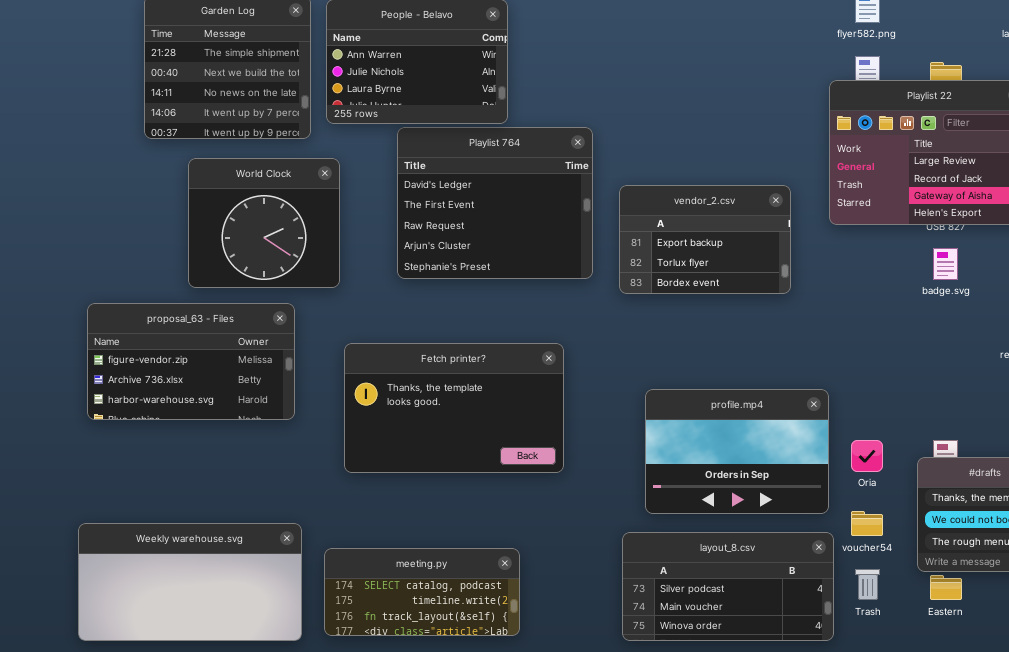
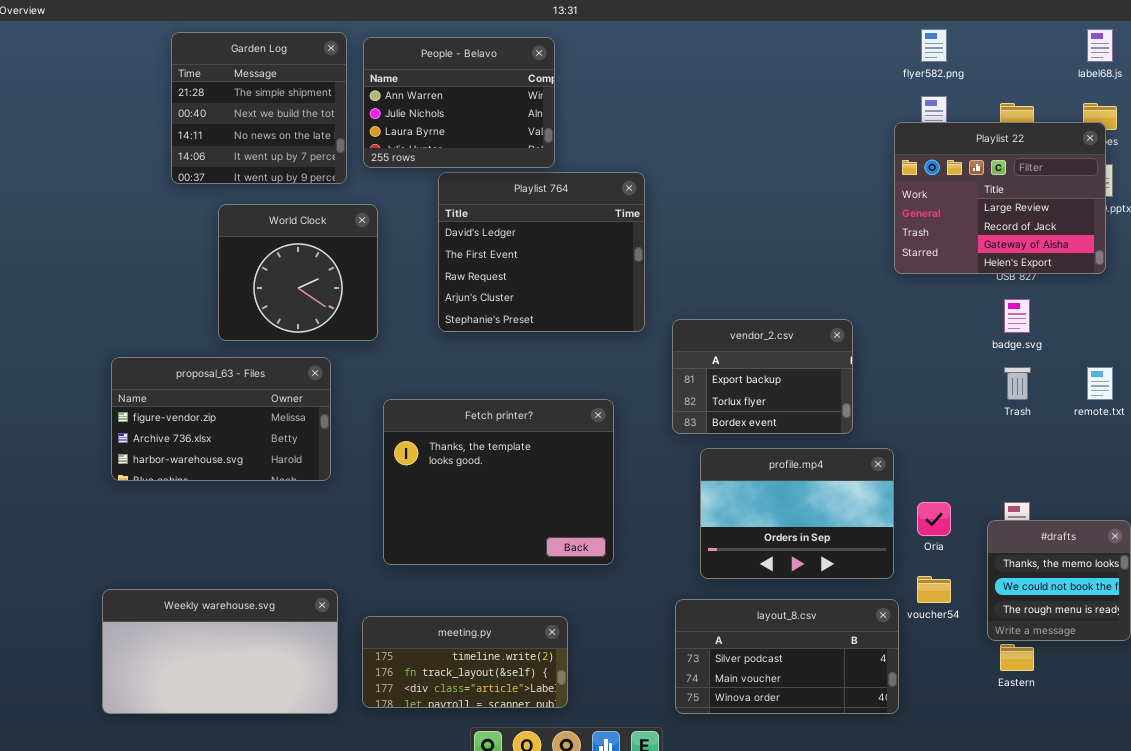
vendor_2.csv: [619,185,791,294] -> [672,319,853,434], moved
Fetch printer?: [344,343,564,473] -> [383,399,614,565], resized
meeting.py: [324,548,520,636] -> [362,616,568,708], scrolled down 1 row
Trash: [855,569,880,600] -> [1004,367,1031,400], moved

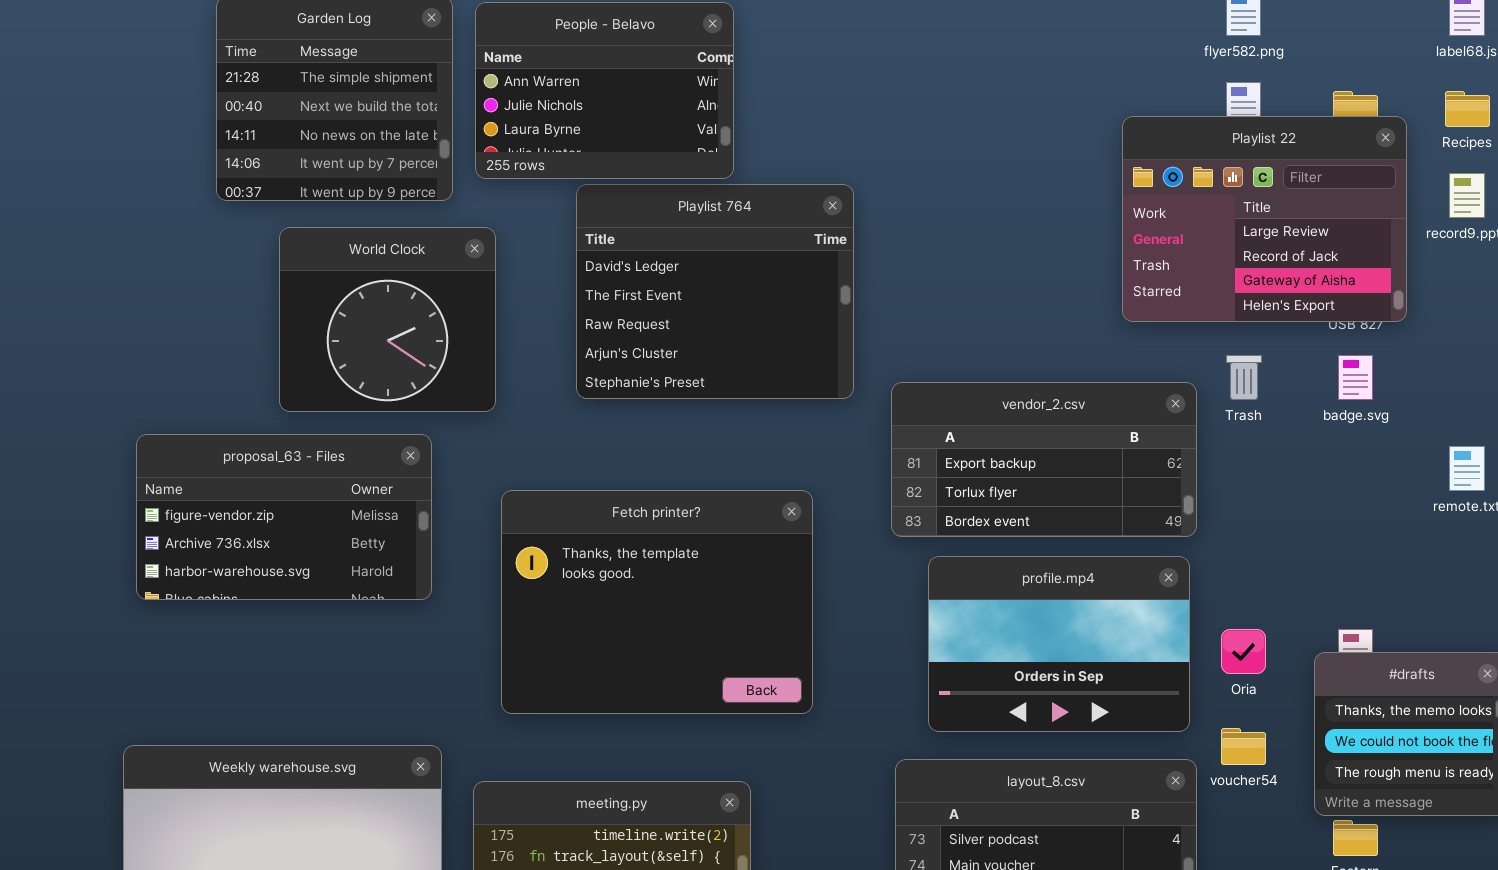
Playlist 22: [894,122,1106,274] -> [1122,116,1407,322], moved
vendor_2.csv: [672,319,853,434] -> [891,382,1197,537], resized
Trash: [1004,367,1031,400] -> [1226,355,1262,400], moved

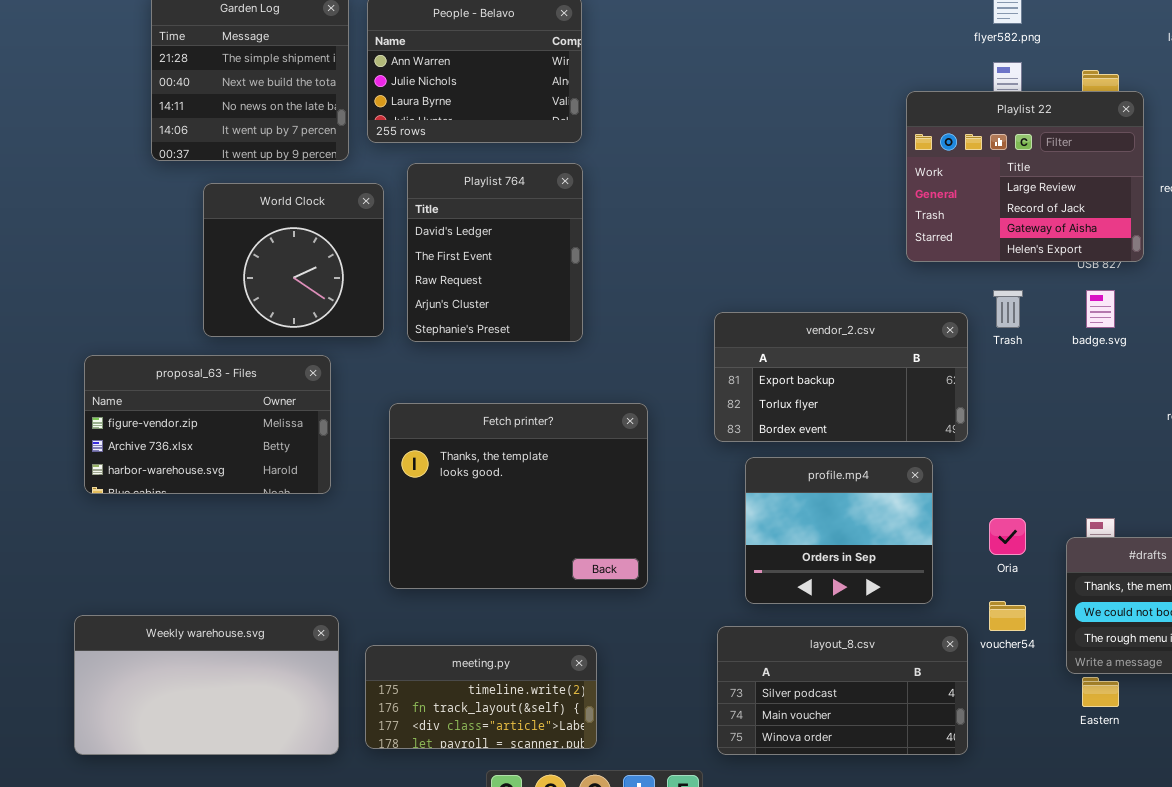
Playlist 764: [576,184,854,399] -> [407,163,583,342], moved, resized
profile.mp4: [928,556,1190,732] -> [745,457,933,604], resized

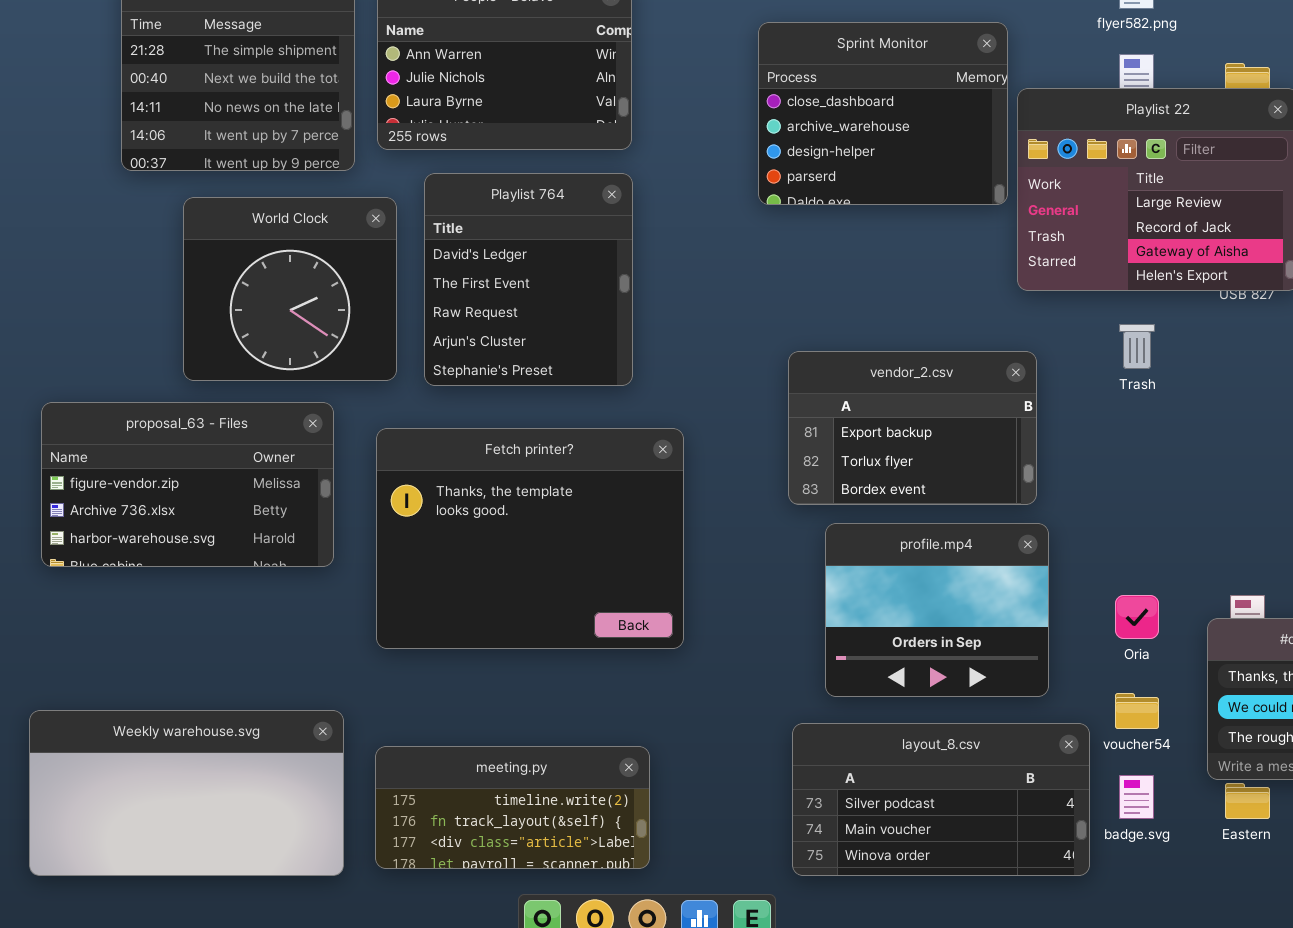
Sprint Monitor: none -> [758,22,1008,205], opened
badge.svg: [1086,290,1115,328] -> [1119,775,1154,819], moved
vendor_2.csv: [714,312,968,442] -> [788,351,1037,505], resized
Fetch printer?: [389,403,648,589] -> [376,428,684,649], moved

